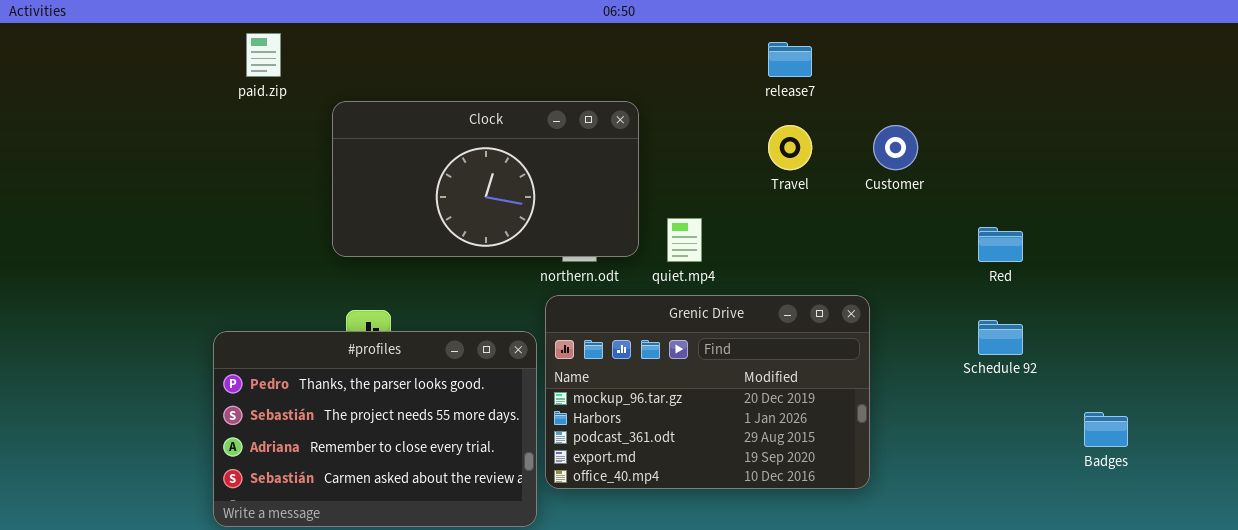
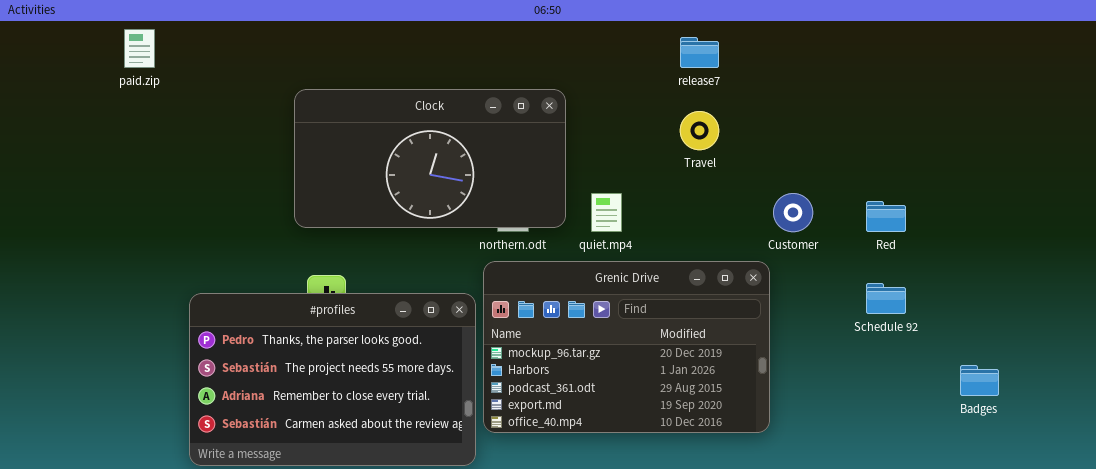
paid.zip: [246,33,281,77] -> [124,29,155,68], moved
Customer: [873,125,918,170] -> [773,193,813,232], moved

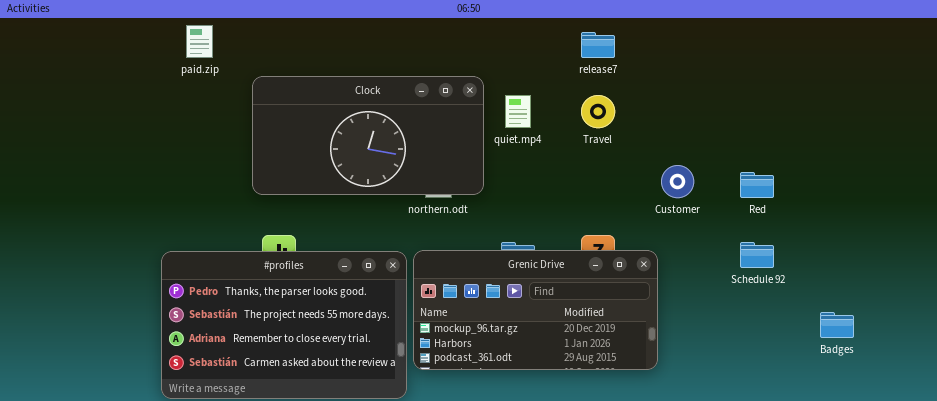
paid.zip: [124,29,155,68] -> [186,25,213,58], moved
quiet.mp4: [591,193,622,232] -> [505,95,531,128], moved
Grenic Drive: [483,261,770,433] -> [413,250,658,370], resized

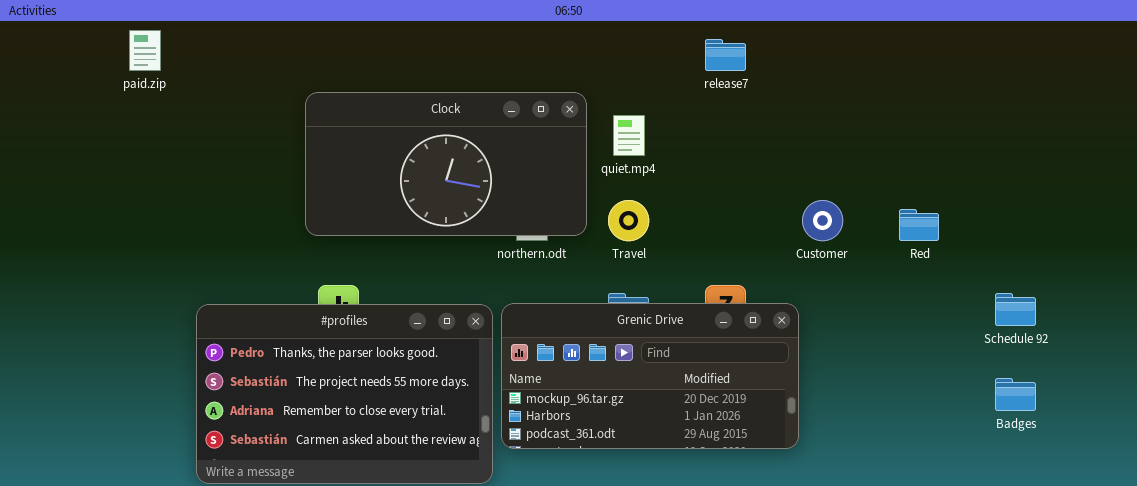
paid.zip: [186,25,213,58] -> [129,30,161,71], moved
Travel: [581,95,615,128] -> [608,200,649,241], moved
Schedule 92: [740,242,774,268] -> [995,293,1036,326], moved

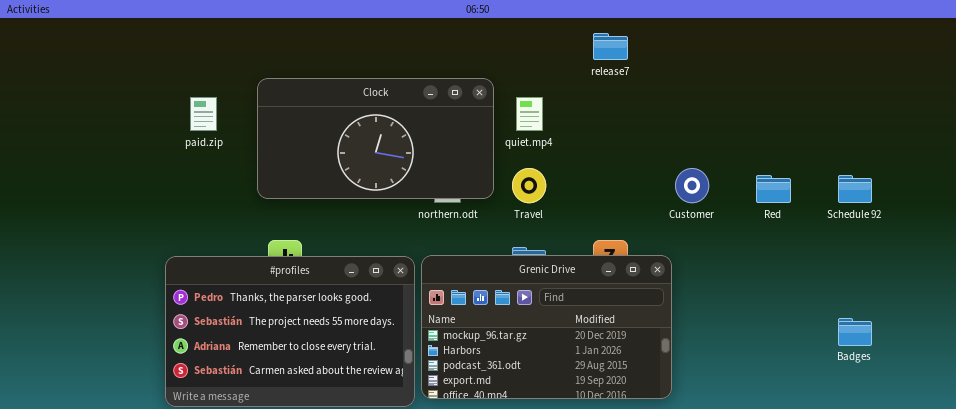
paid.zip: [129,30,161,71] -> [190,97,217,131], moved
Schedule 92: [995,293,1036,326] -> [838,175,872,203], moved
Grenic Drive: [501,303,799,449] -> [421,255,672,399], resized

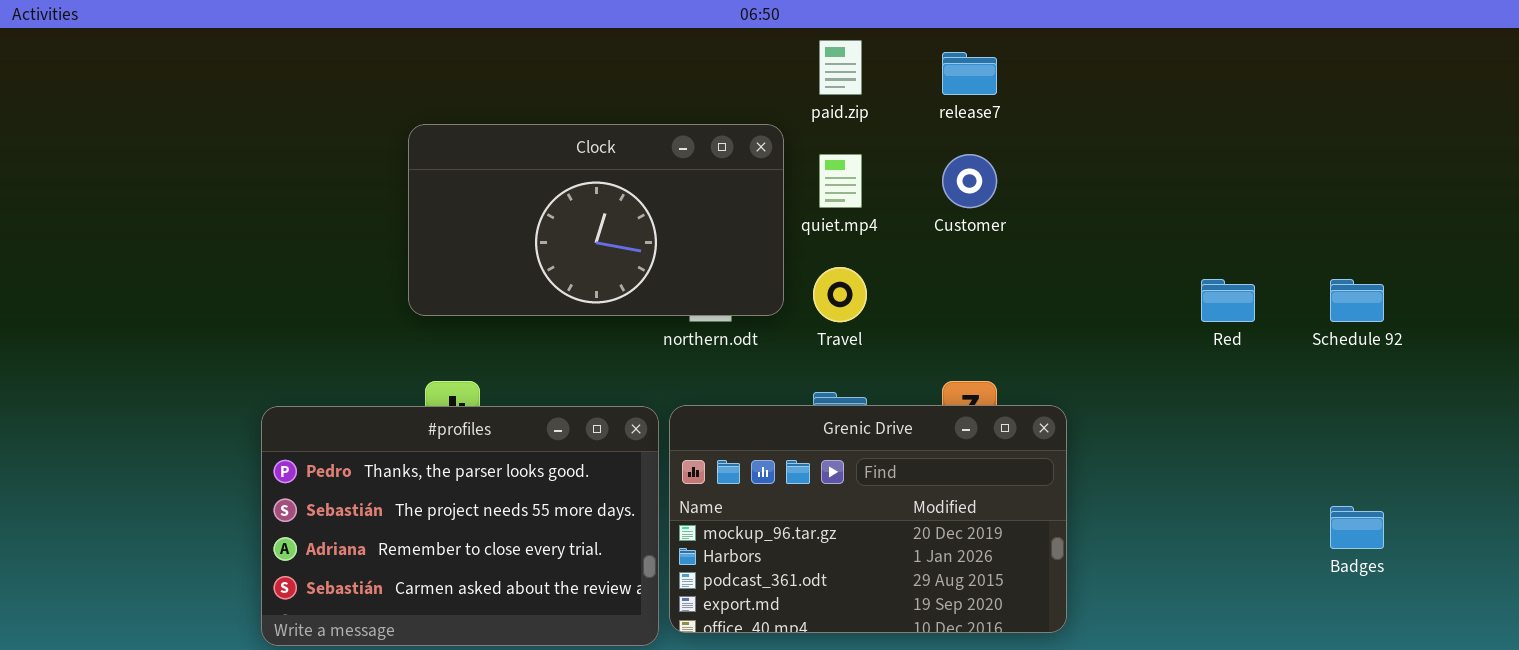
paid.zip: [190,97,217,131] -> [819,40,862,95], moved
Customer: [675,168,709,203] -> [942,154,997,208], moved

